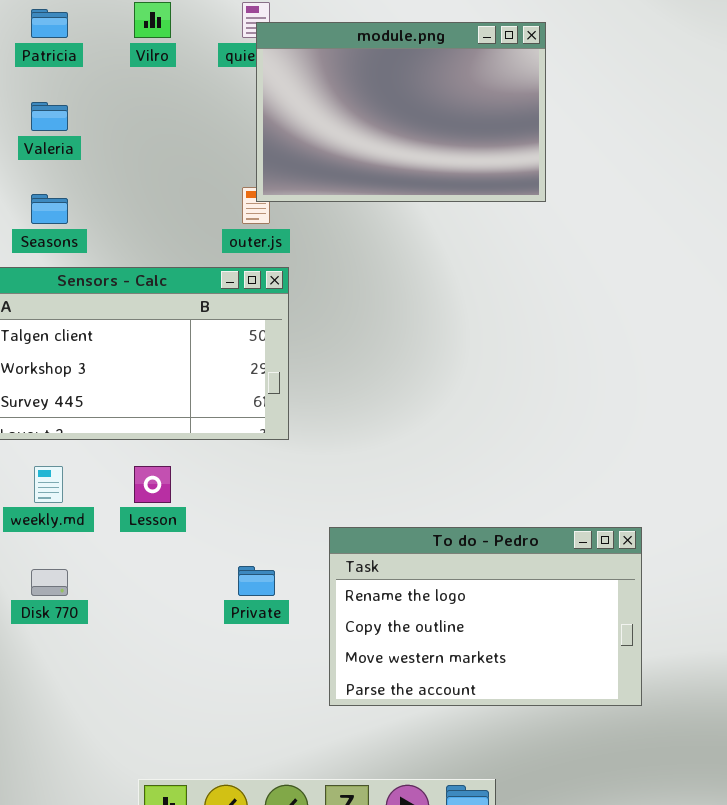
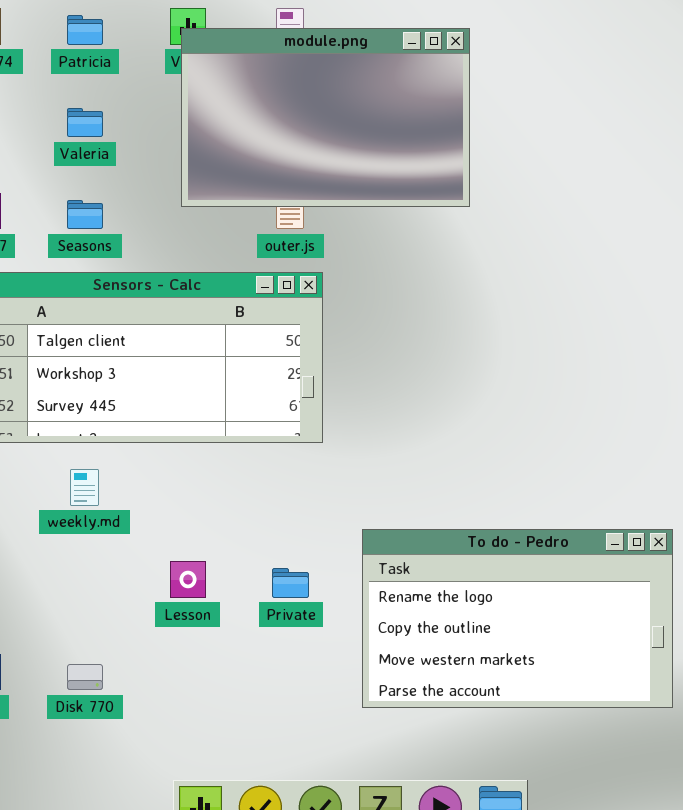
module.png: [256,22,546,202] -> [181,28,470,207], moved
Lesson: [134,466,171,503] -> [170,561,206,598], moved
Disk 770: [31,569,68,596] -> [67,664,103,690], moved

